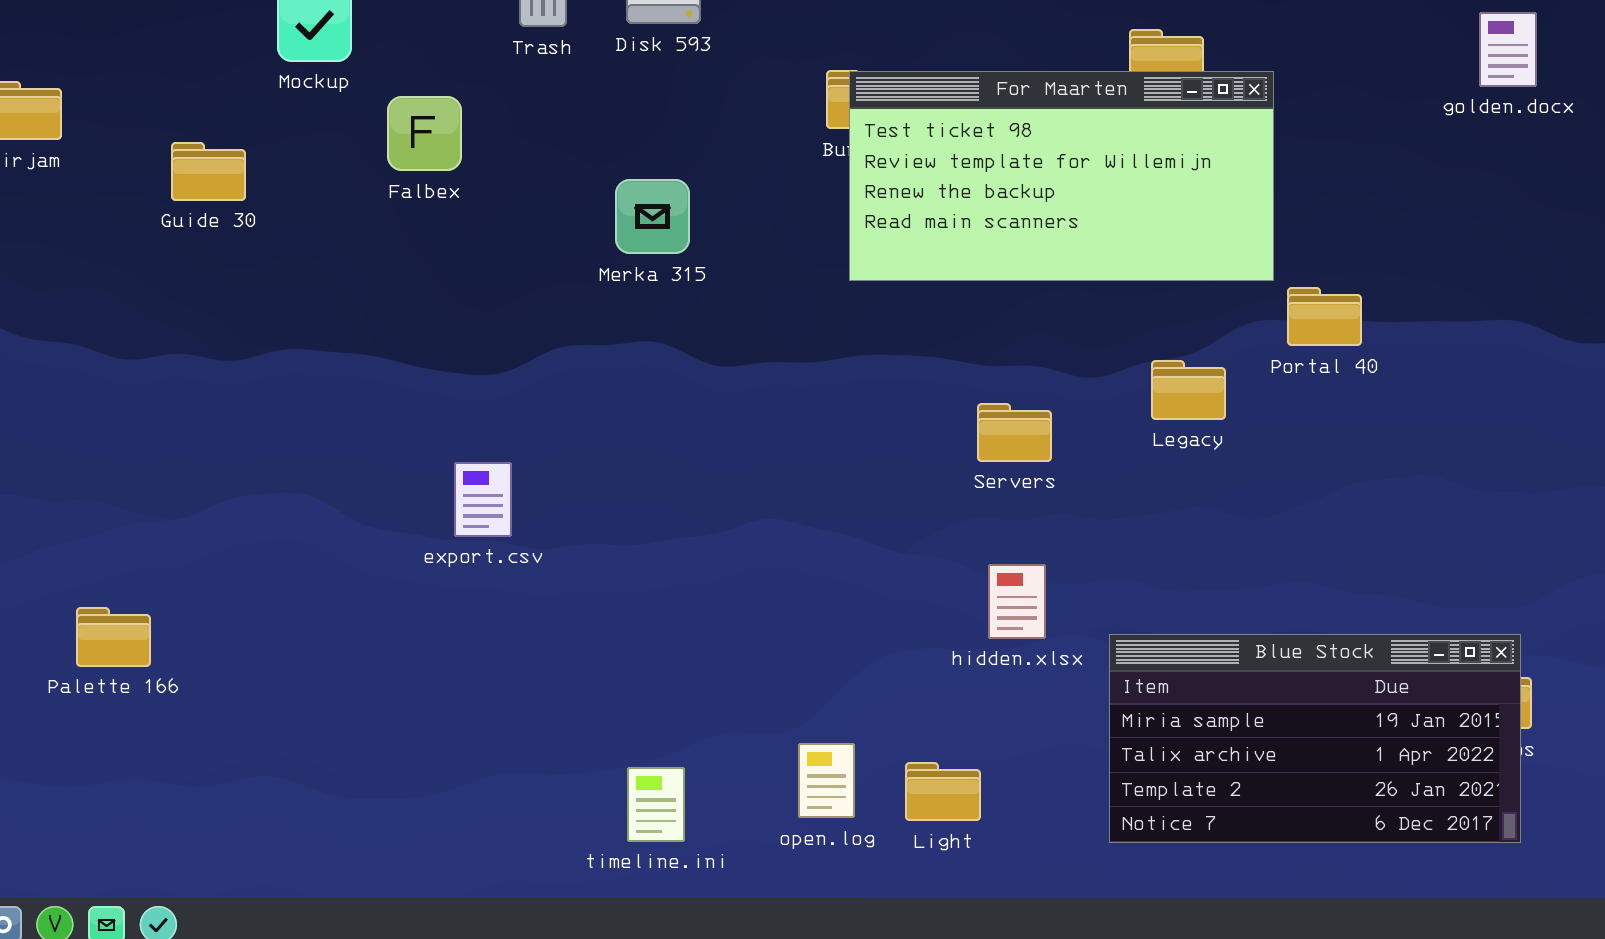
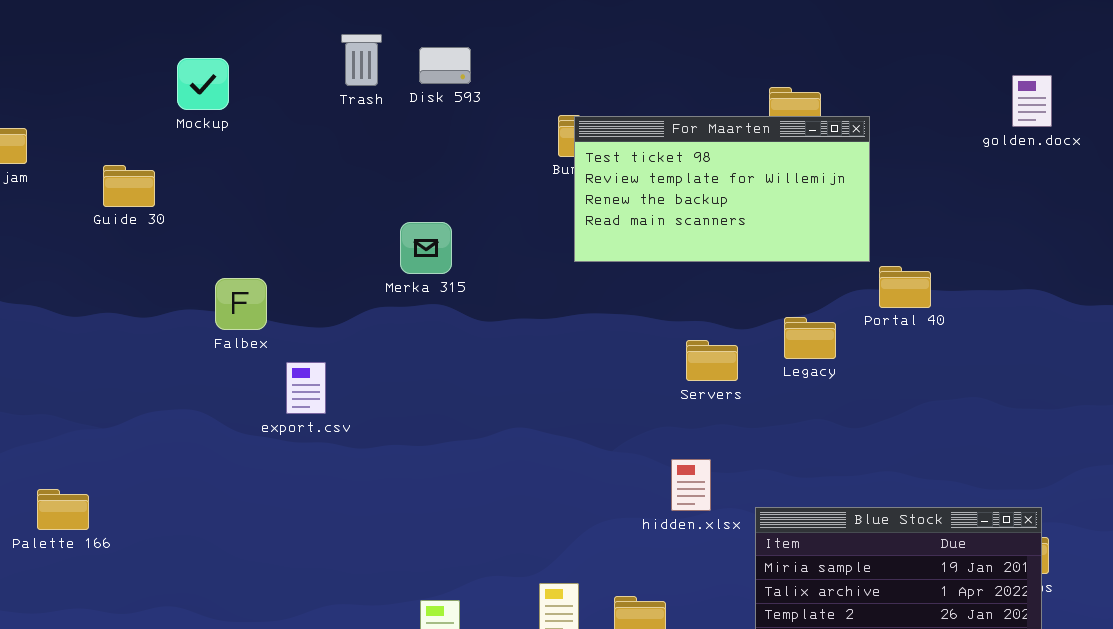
Falbex: [387,96,462,171] -> [215,278,267,330], moved
Merka 315: [615,179,690,254] -> [400,222,452,274], moved
Servers: [977,403,1052,462] -> [686,340,738,381], moved
export.csv: [454,462,512,537] -> [286,362,326,414], moved

